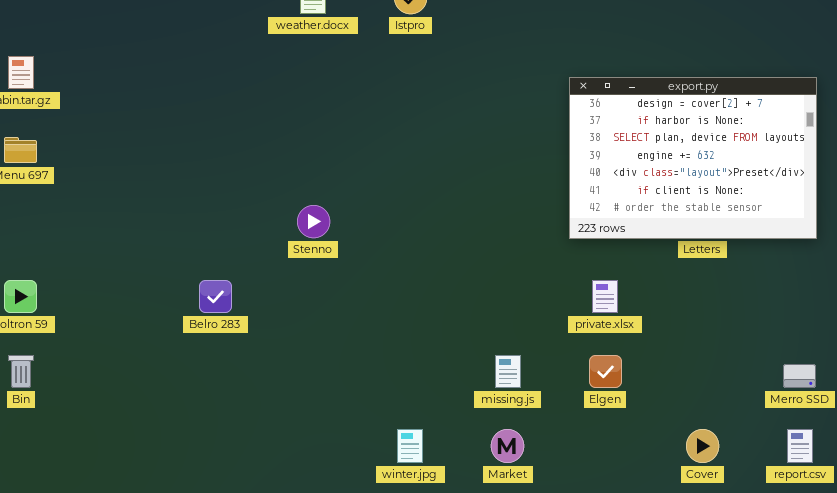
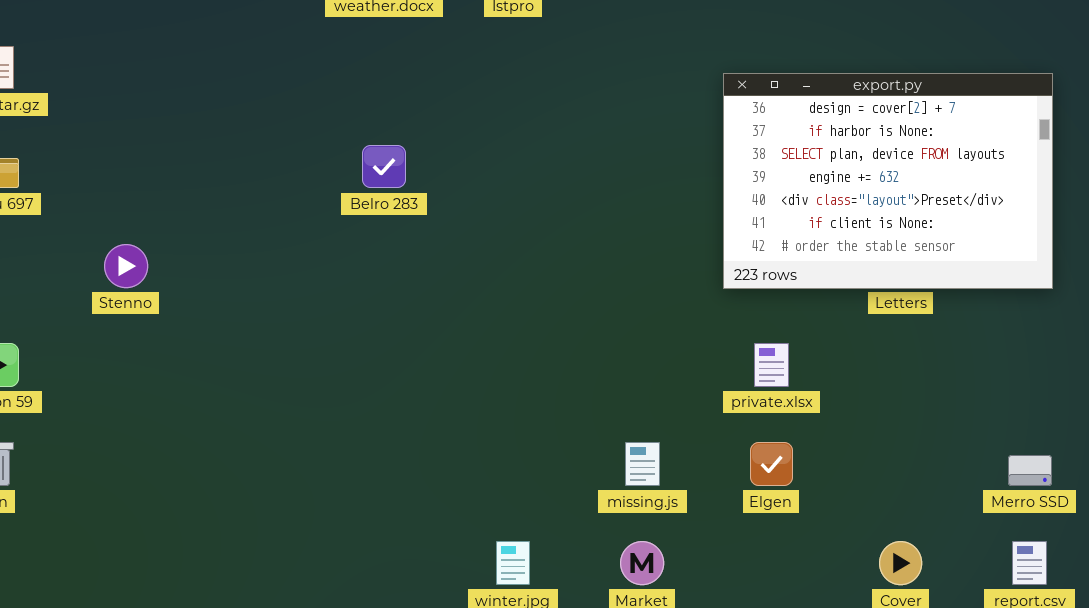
Stenno: [297,205,330,238] -> [104,244,148,288], moved
Belro 283: [199,280,232,313] -> [362,145,406,188], moved

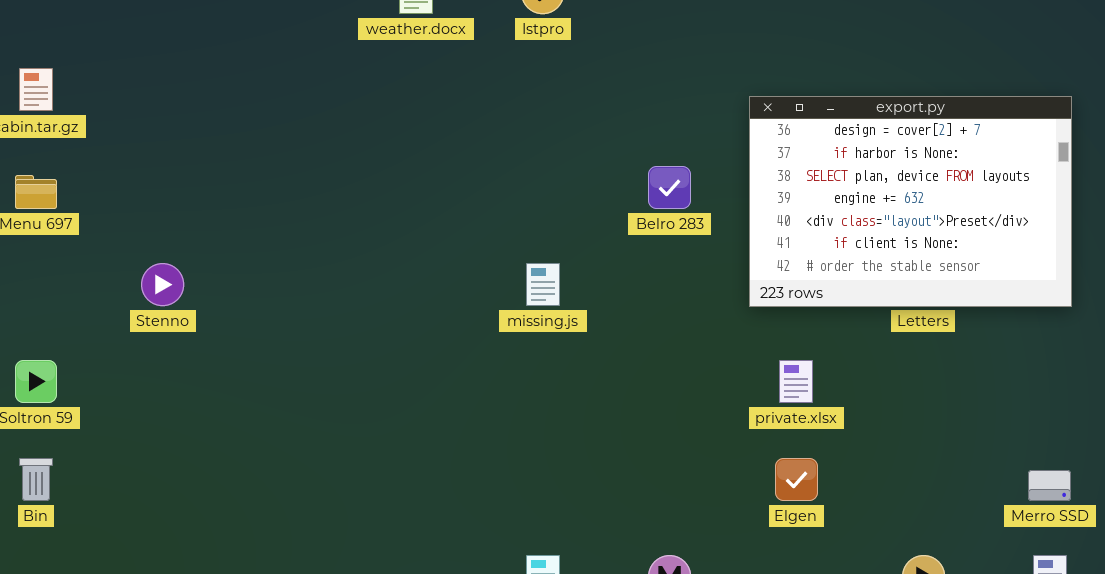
Belro 283: [362,145,406,188] -> [648,166,691,209], moved
missing.js: [625,442,660,486] -> [526,263,560,306], moved

